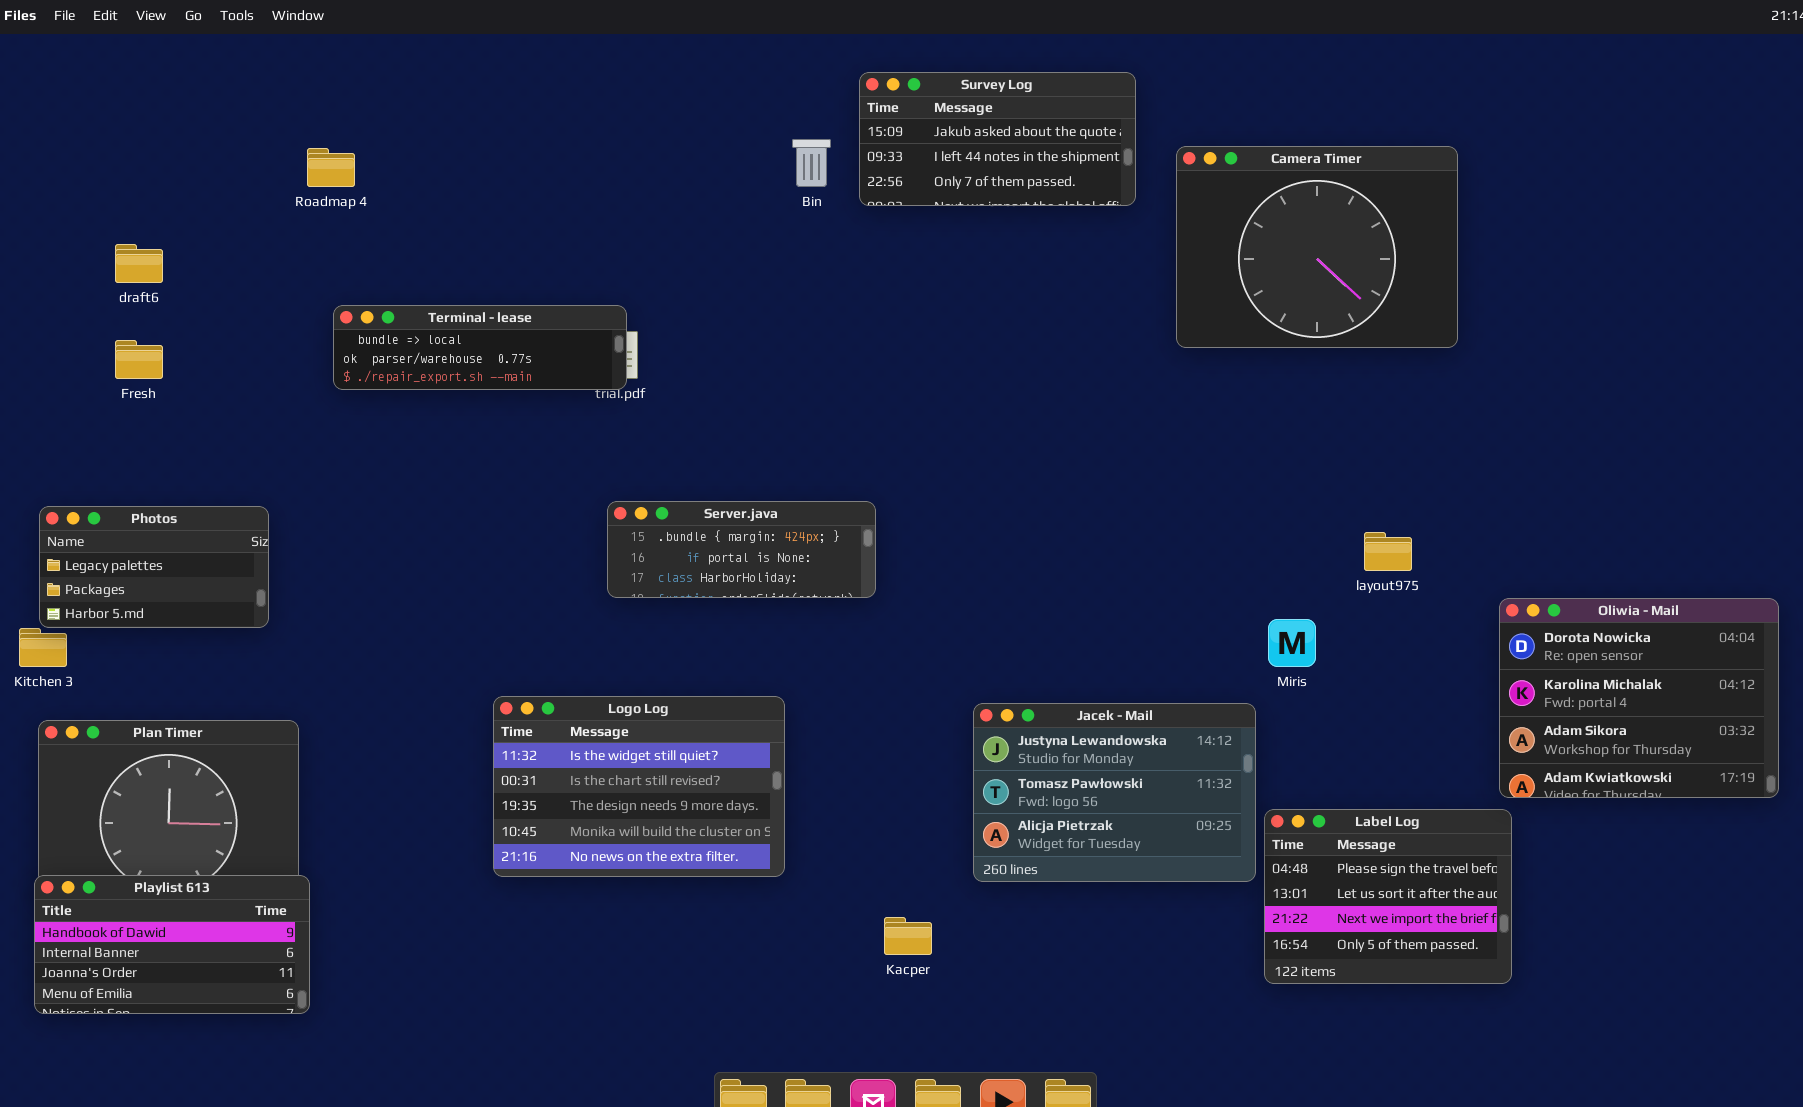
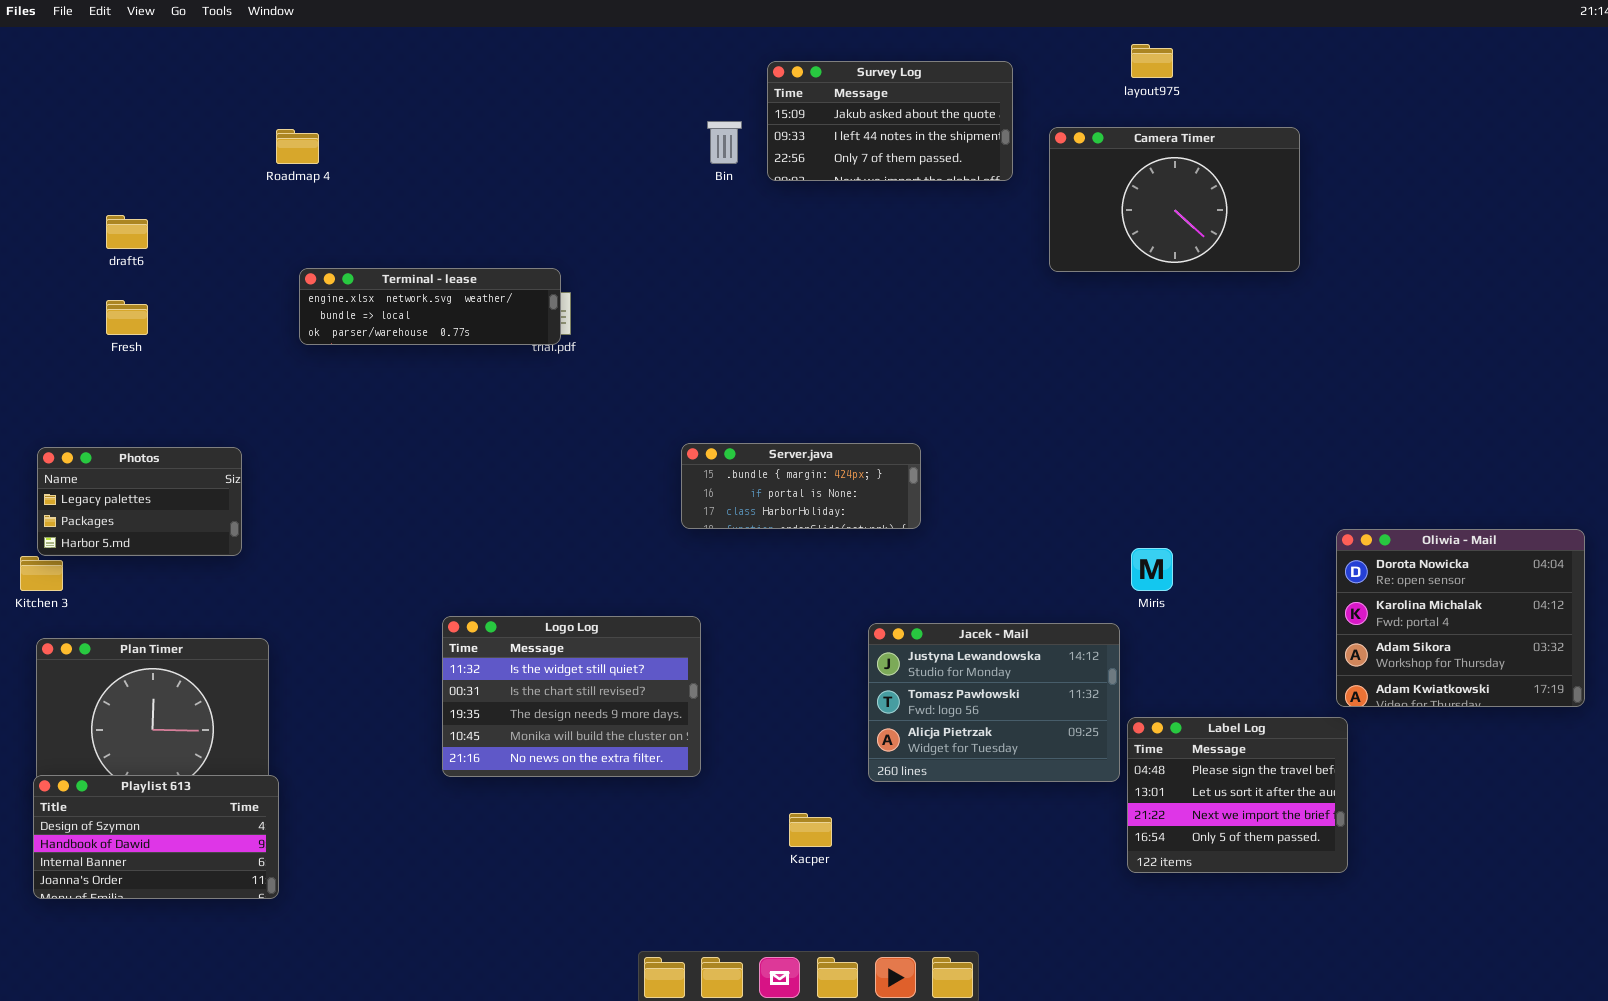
Camera Timer: [1176,146,1458,348] -> [1049,127,1300,272], resized
Terminal - lease: [333,305,627,390] -> [299,268,561,345], scrolled up 1 row
Server.java: [607,501,876,598] -> [681,443,921,529], moved
layout975: [1364,532,1412,571] -> [1131,44,1173,78], moved
Playlist 613: [34,875,310,1014] -> [33,775,279,899], scrolled up 1 row

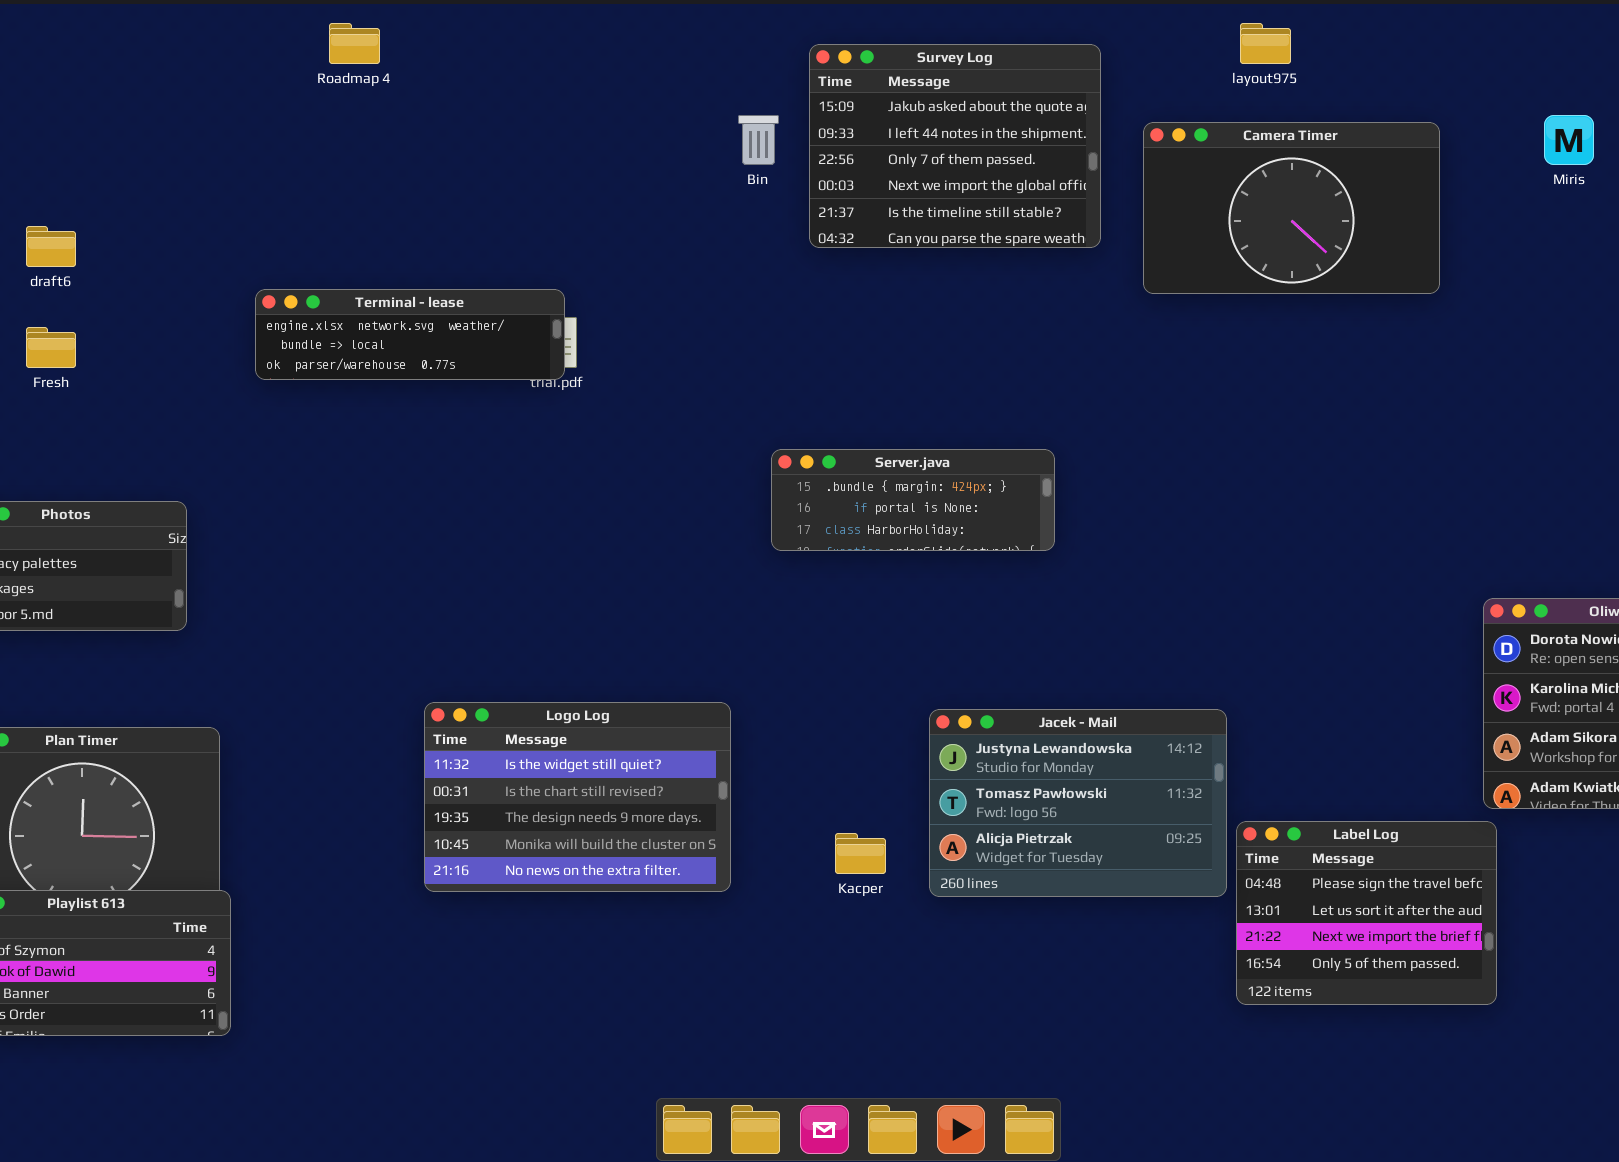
Survey Log: [767,61,1013,181] -> [809,44,1101,248], resized
Roadmap 4: [276,129,319,164] -> [329,23,380,64], moved
Server.java: [681,443,921,529] -> [771,449,1055,551], moved
Miris: [1131,548,1173,591] -> [1544,115,1594,165], moved
Kacper: [789,813,832,847] -> [835,833,886,874], moved

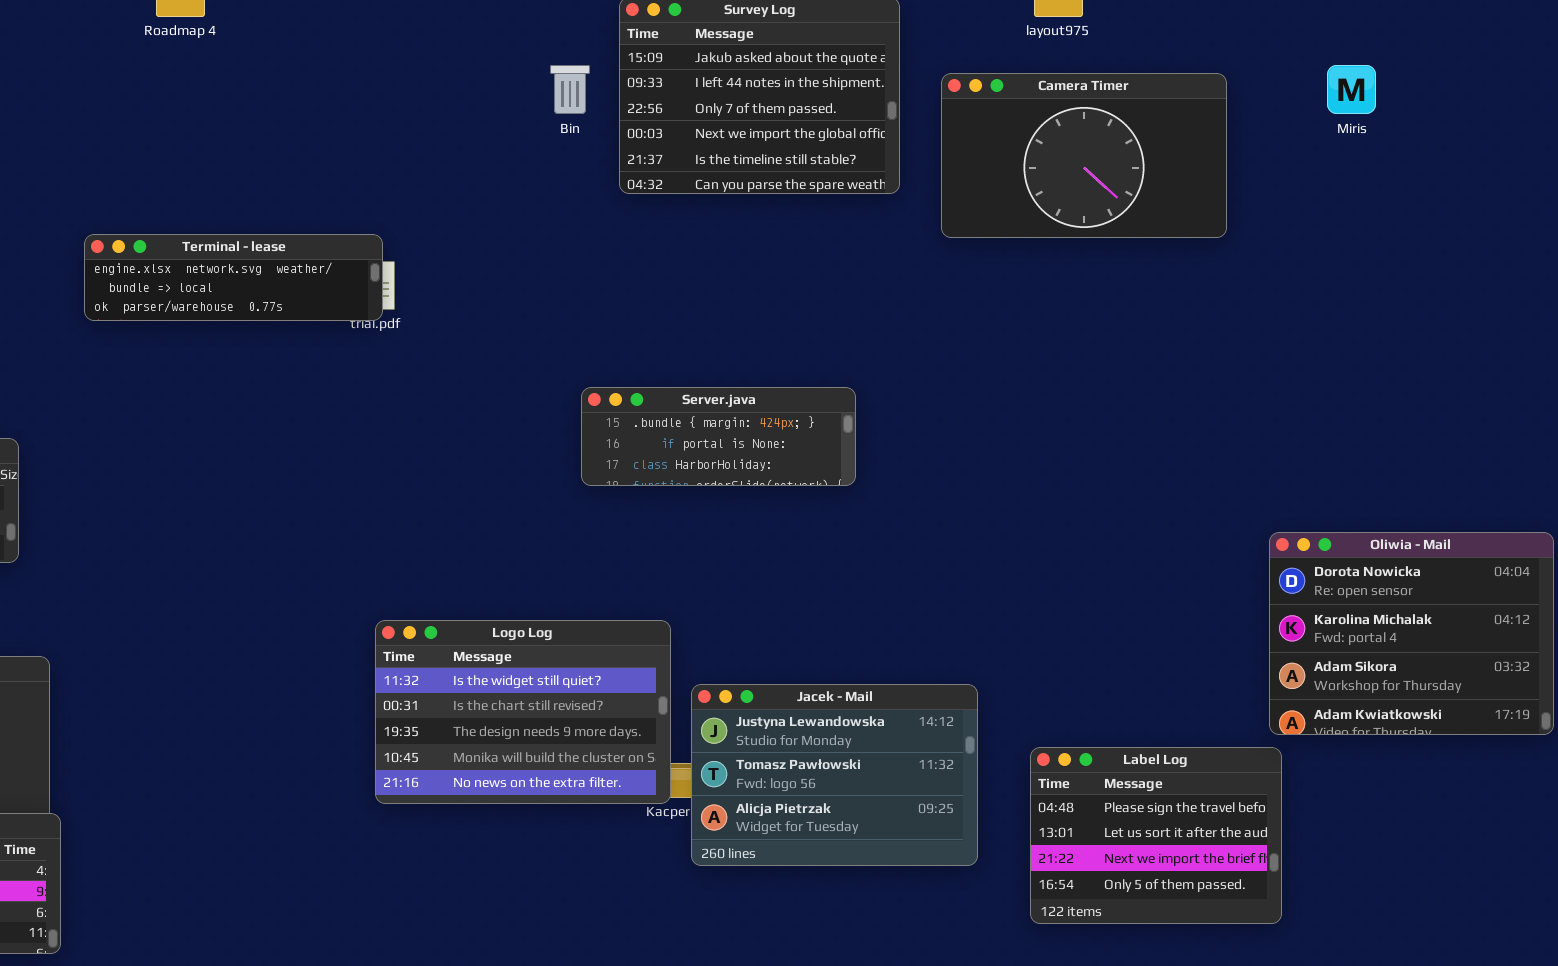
Logo Log: [424,702,731,892] -> [375,620,671,804], moved
Jacek - Mail: [929,709,1227,897] -> [691,684,978,866], moved

